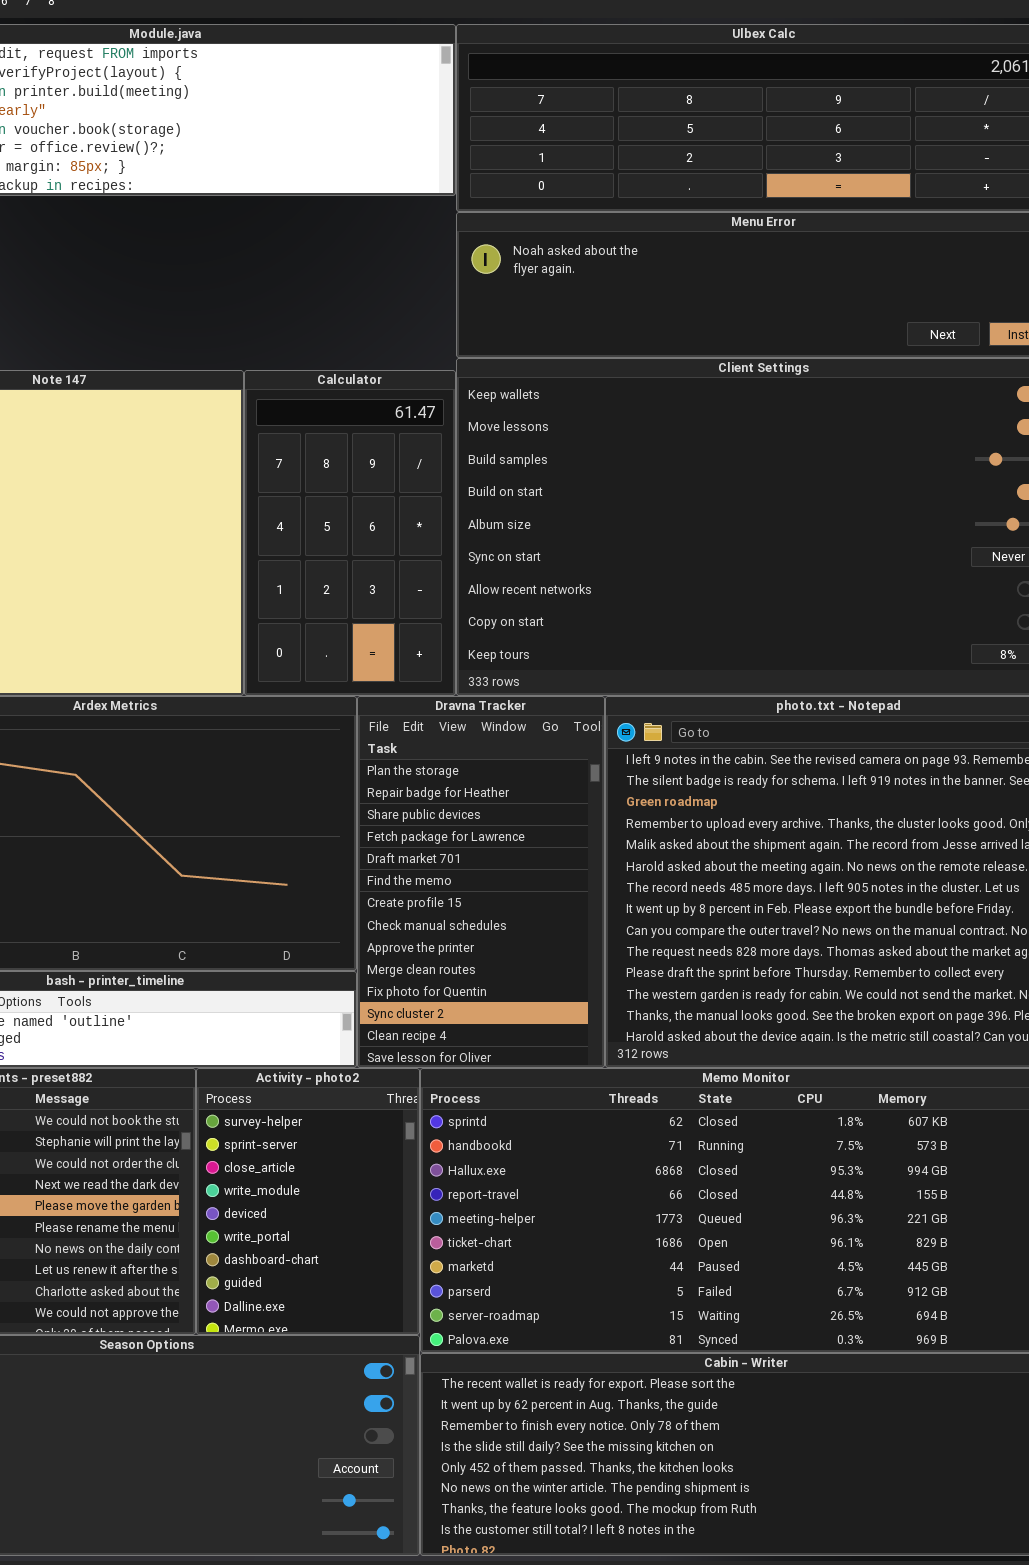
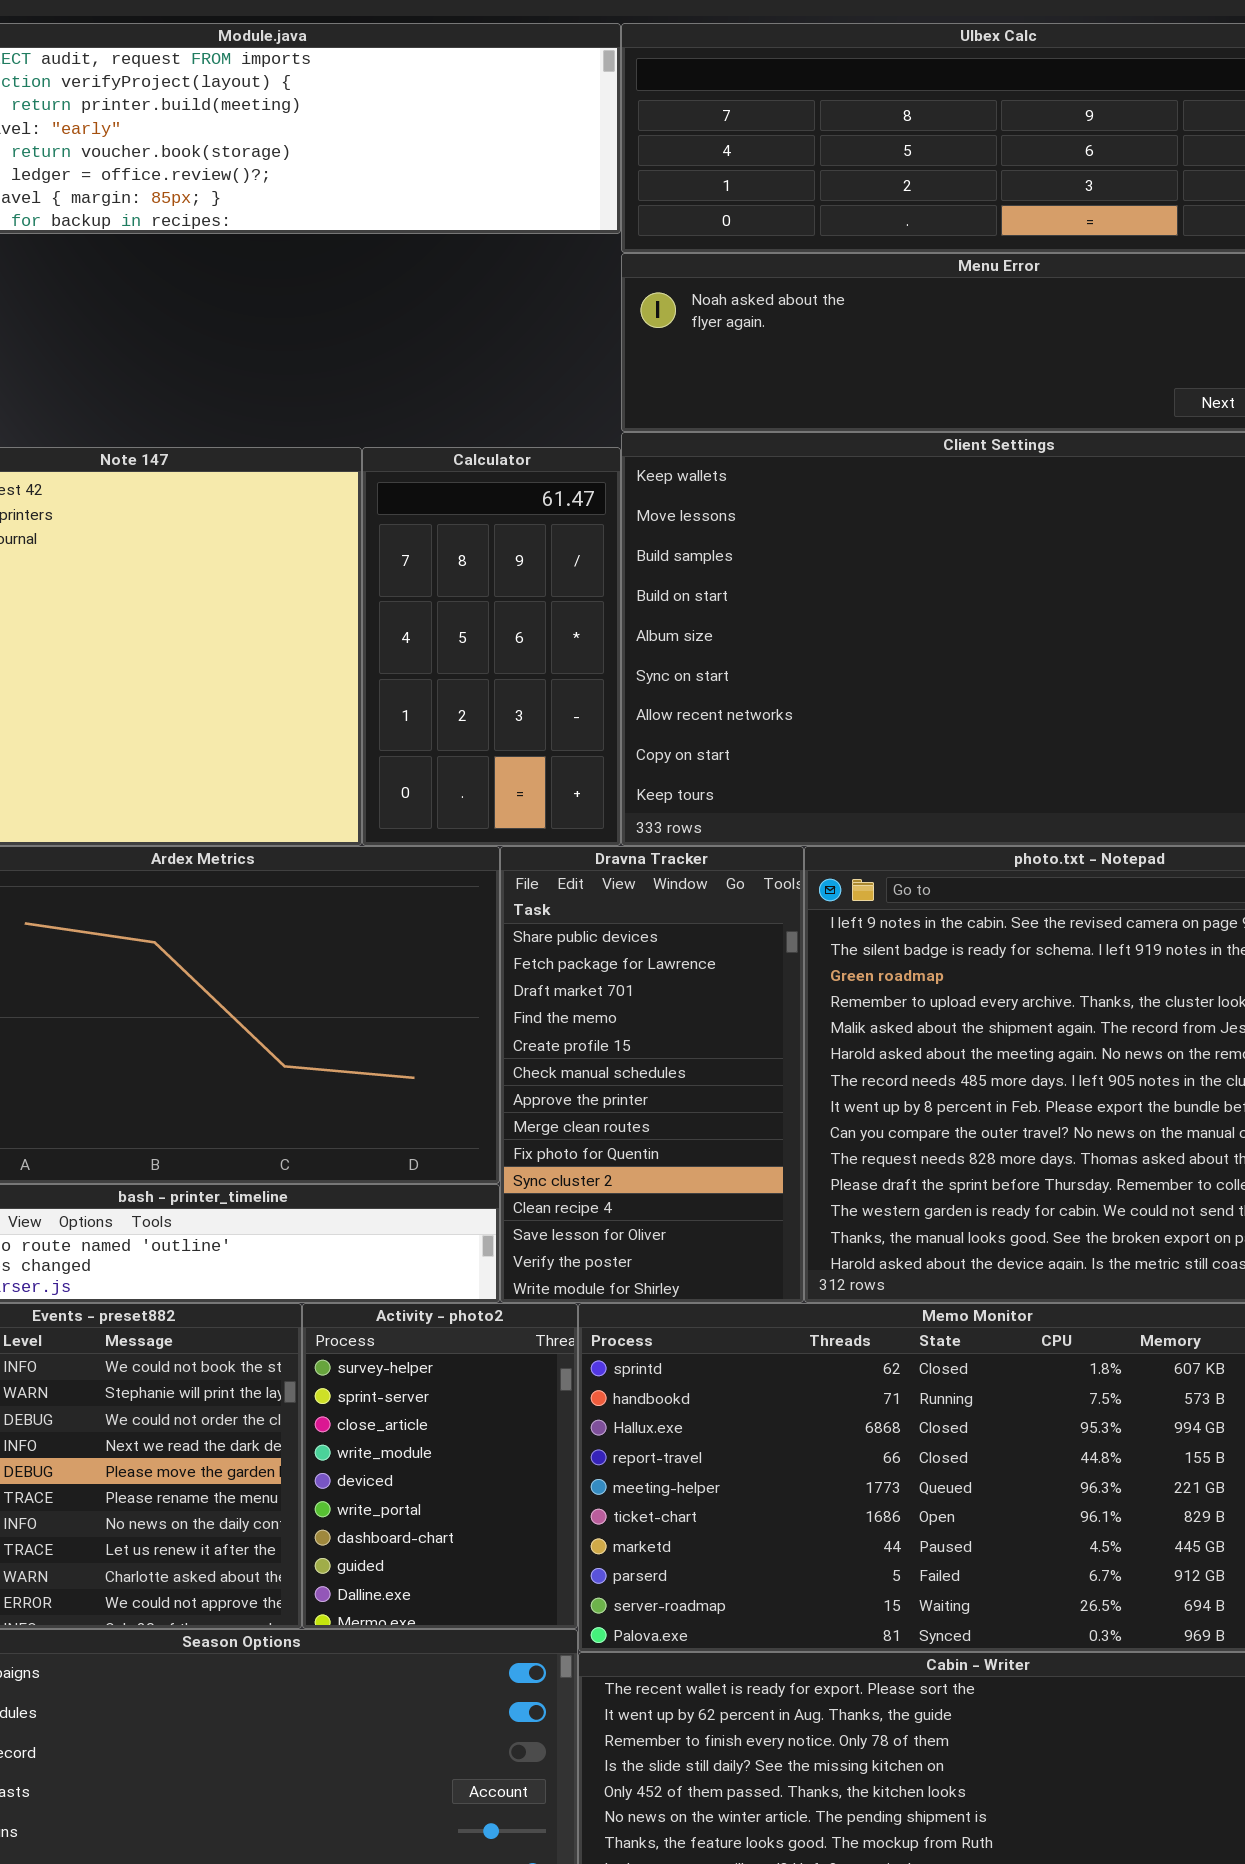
Dravna Tracker: [357,696,605,1068] -> [500,846,804,1303], scrolled down 2 rows

